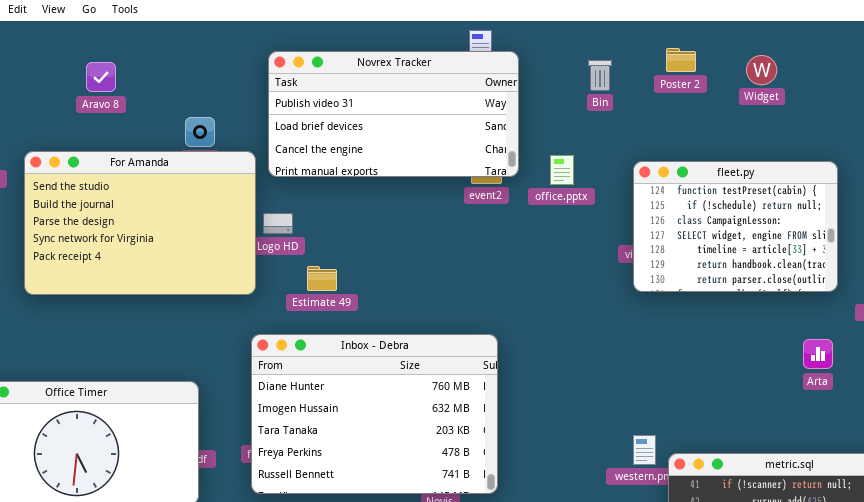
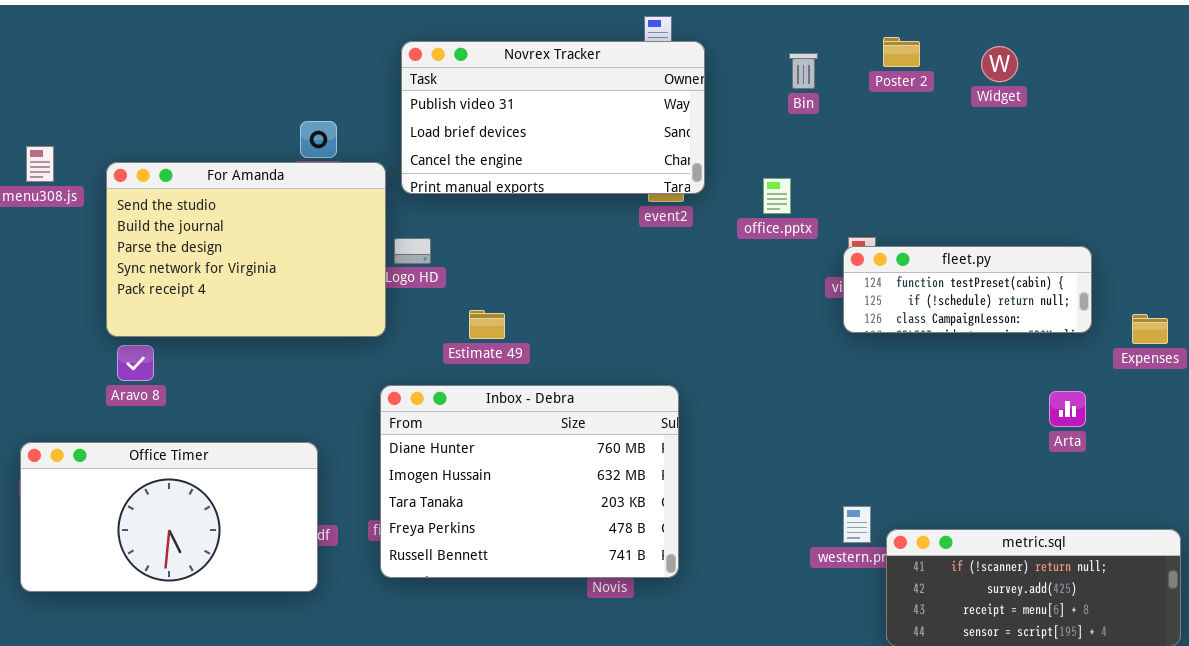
Aravo 8: [86,62,116,92] -> [117,345,154,381], moved
office.pptx: [550,155,574,185] -> [763,178,791,214], moved
fleet.py: [633,161,838,292] -> [843,246,1092,333], resized
Estimate 49: [307,266,337,291] -> [469,310,505,339], moved

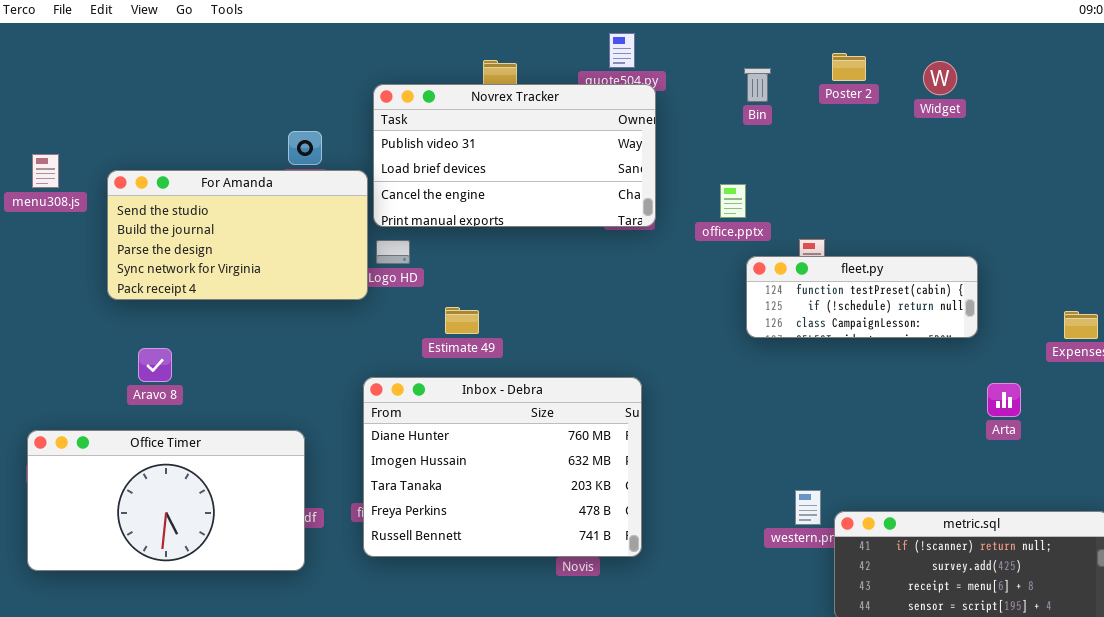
Novrex Tracker: [401,41,705,194] -> [373,84,656,227], moved
For Amanda: [106,162,386,337] -> [107,170,368,300], resized
fleet.py: [843,246,1092,333] -> [746,256,978,338], moved
Aravo 8: [117,345,154,381] -> [138,348,172,382], moved

